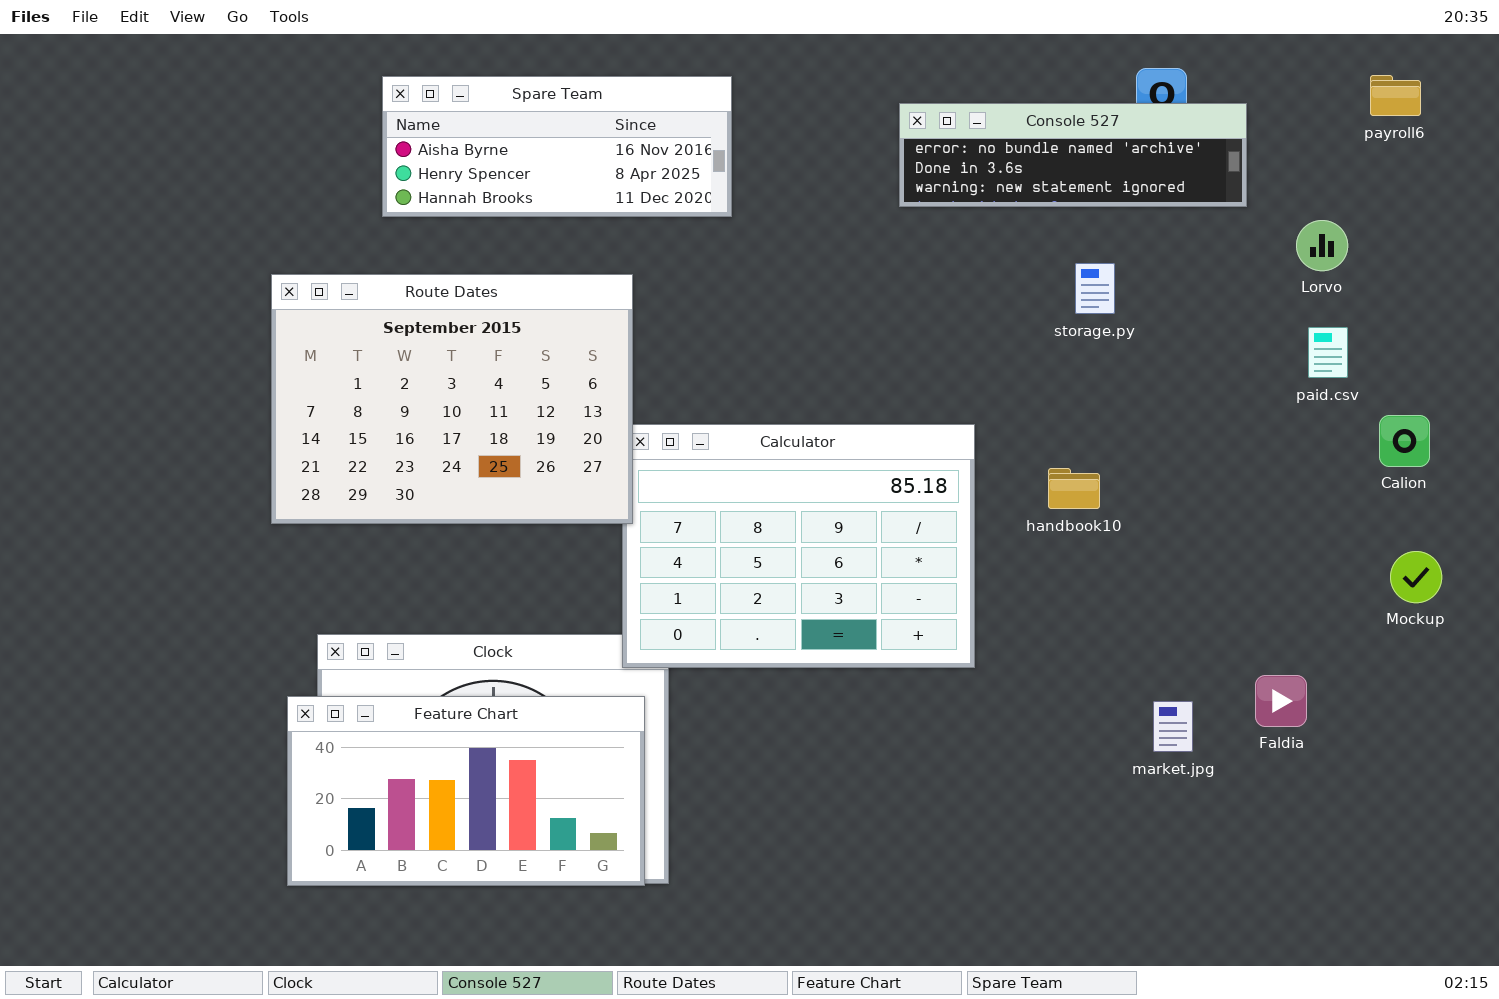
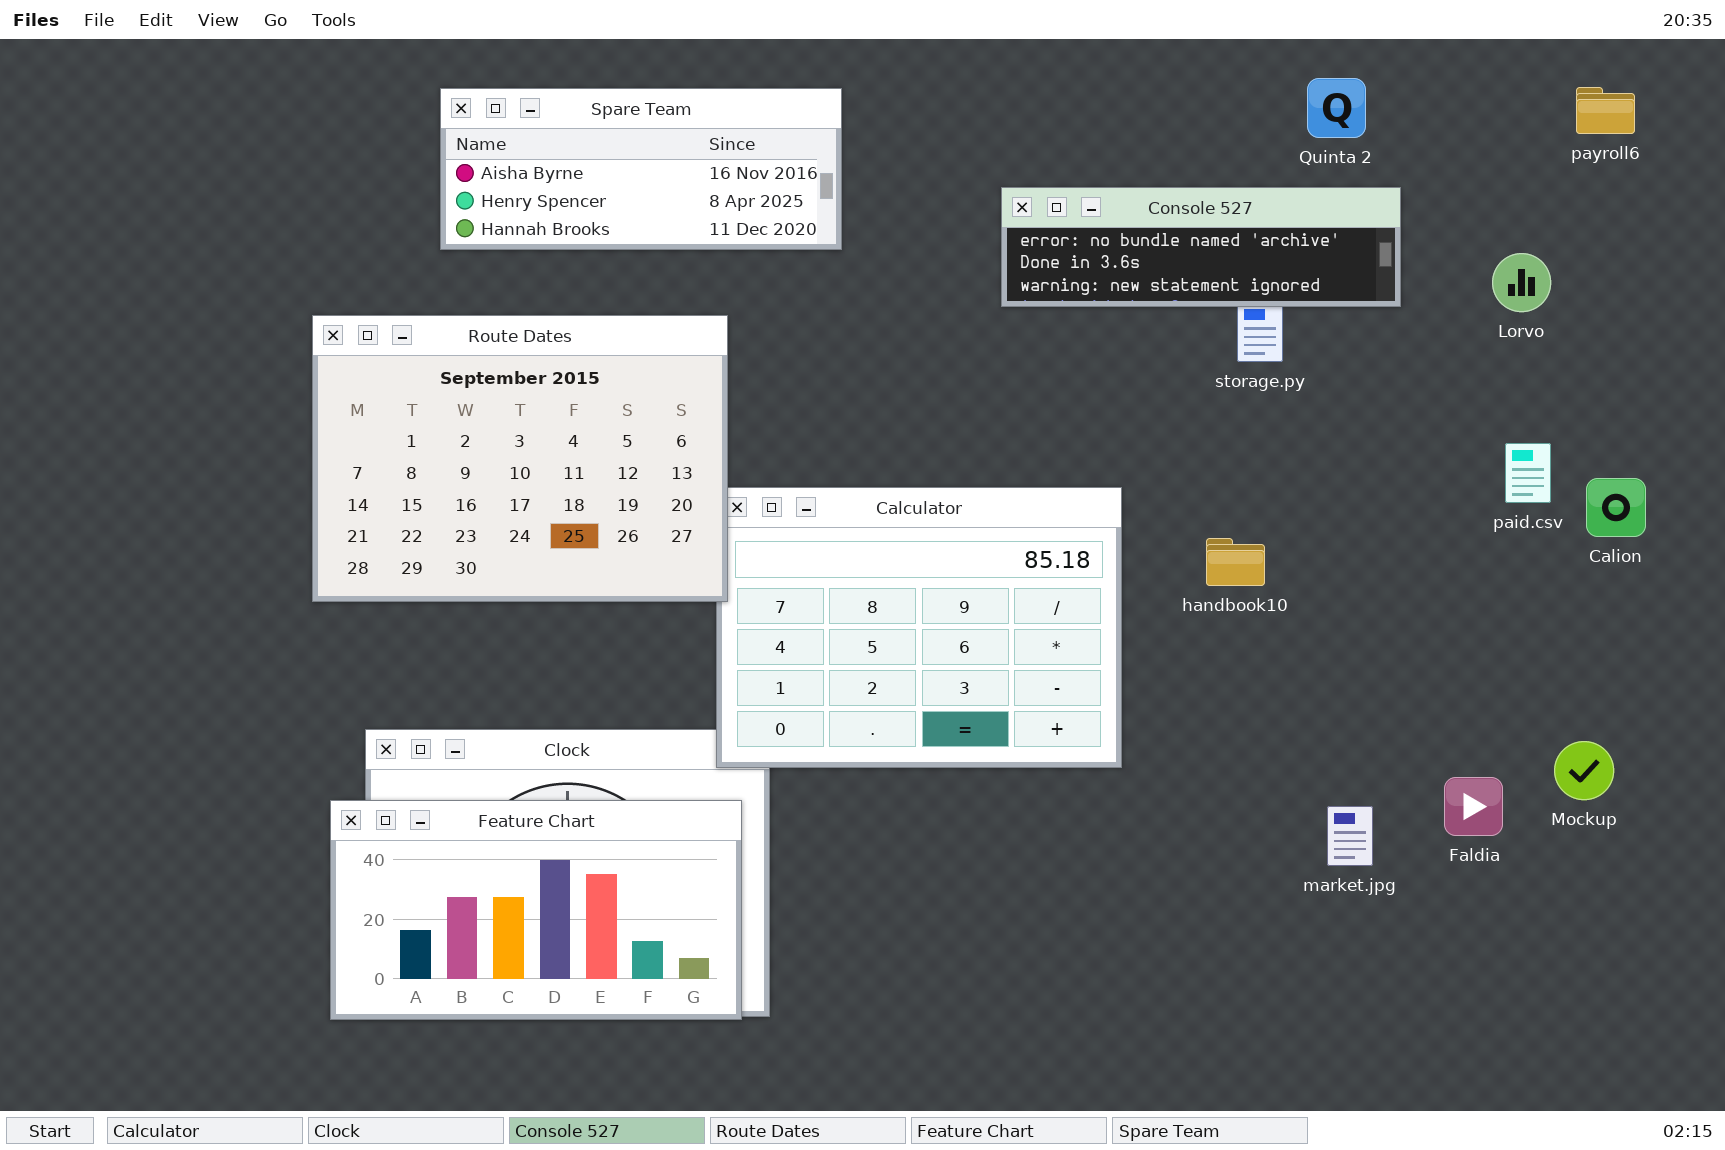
Console 527: [899,103,1247,207] -> [1001,187,1401,307], moved
paid.csv: [1308,327,1348,378] -> [1505,443,1551,503], moved
Mockup: [1390,551,1442,603] -> [1554,741,1614,800], moved

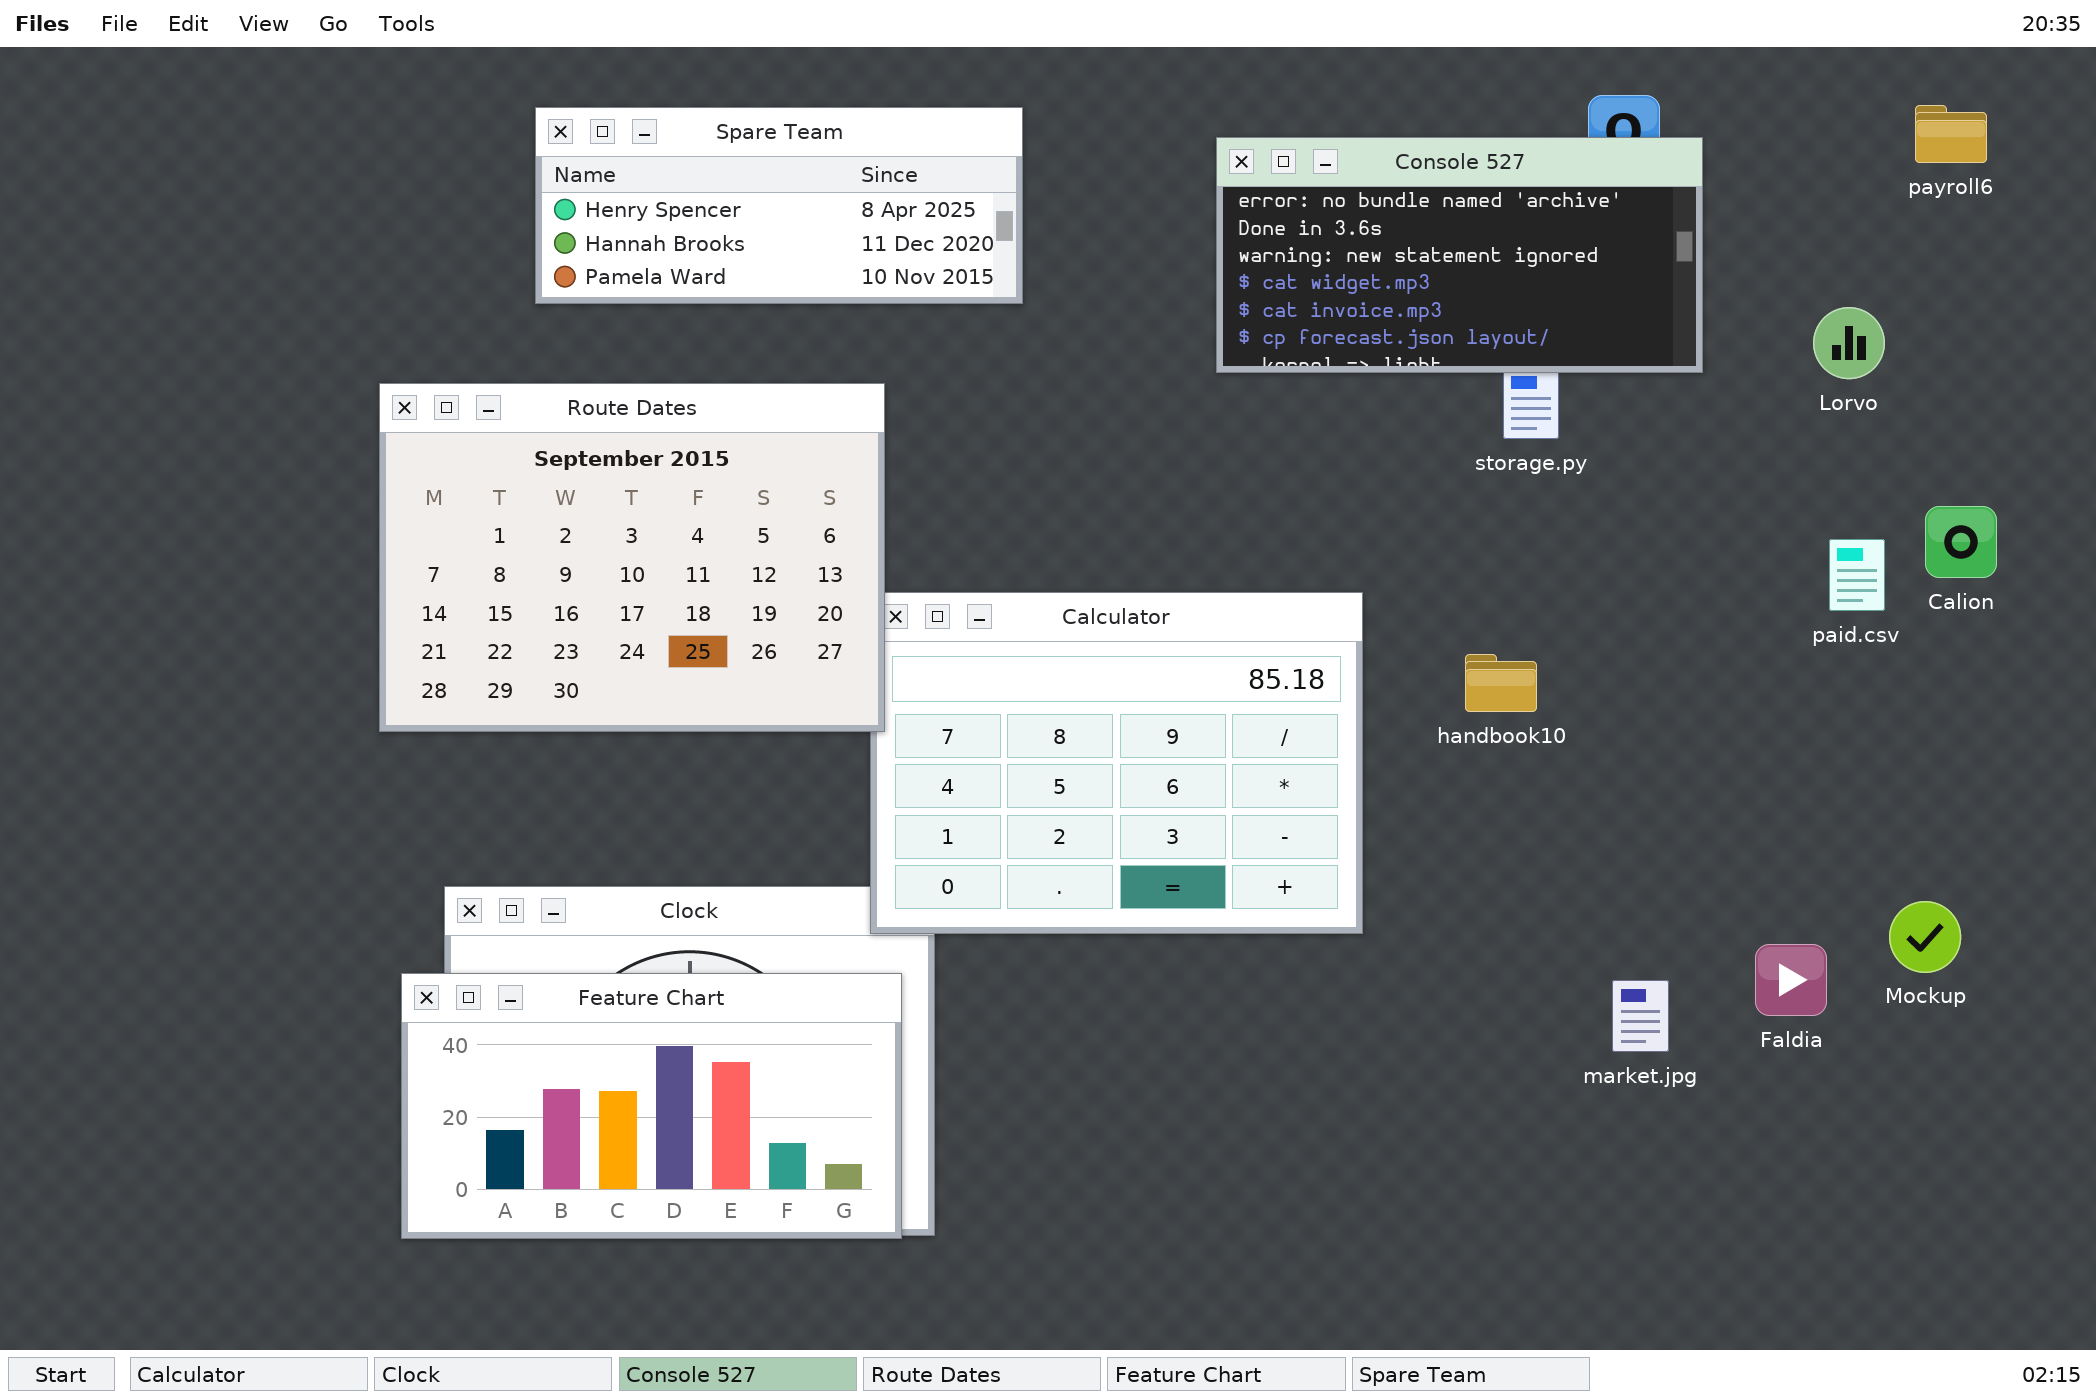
Spare Team: [440,88,842,250] -> [535,107,1023,304], scrolled down 1 row
Console 527: [1001,187,1401,307] -> [1216,137,1703,373], resized
Calion: [1586,478,1646,537] -> [1925,506,1997,578], moved

